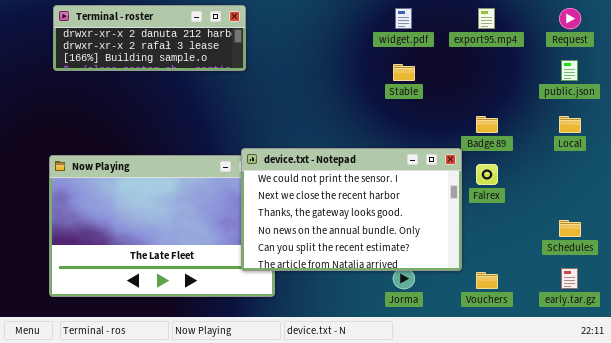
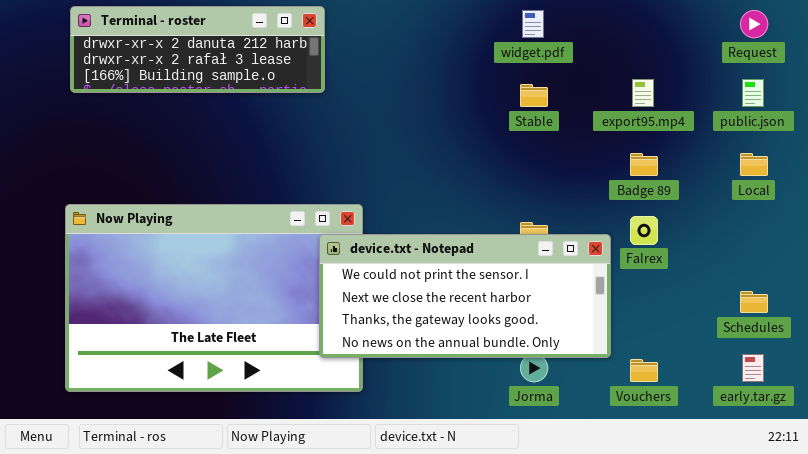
export95.mp4: [478,8,495,29] -> [632,79,654,107], moved
device.txt - Notepad: [241,148,462,271] -> [319,234,611,358], resized

